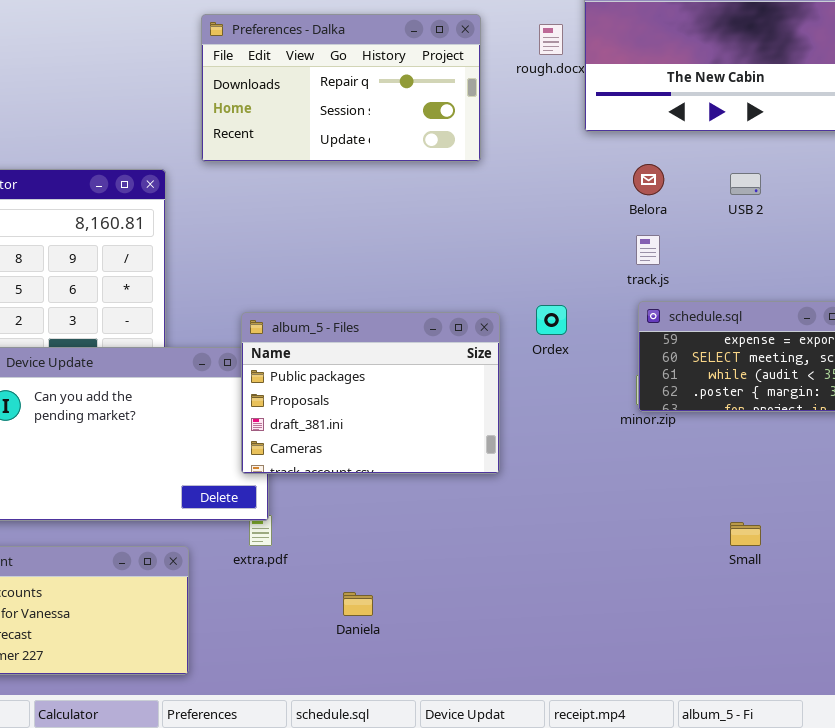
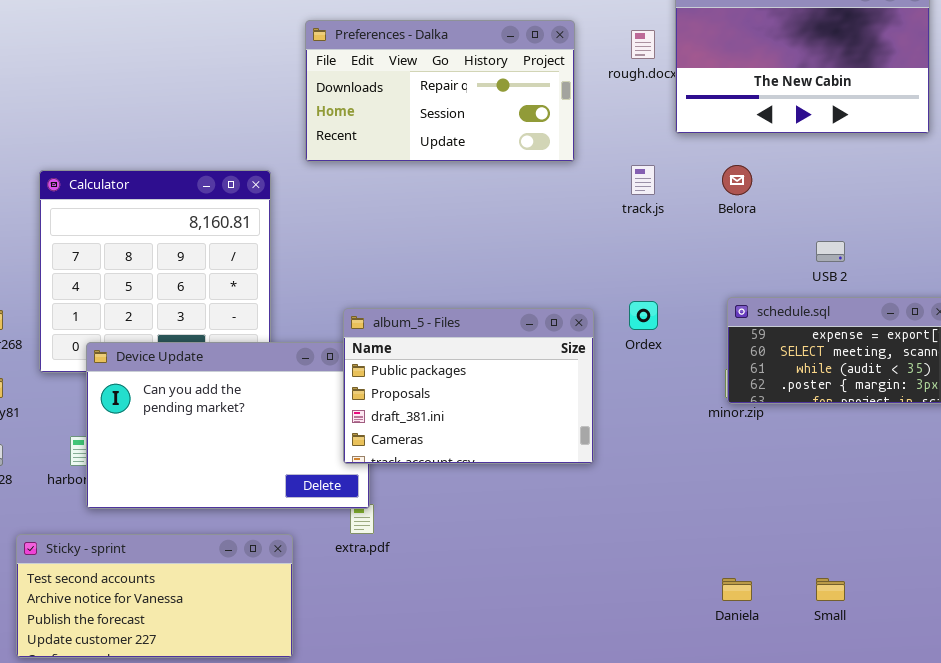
USB 2: [730,173,761,195] -> [816,241,845,262], moved
track.js: [636,235,660,265] -> [631,165,655,195], moved
Small: [730,522,761,546] -> [816,578,845,601], moved
Daniela: [343,592,373,616] -> [722,578,752,601], moved

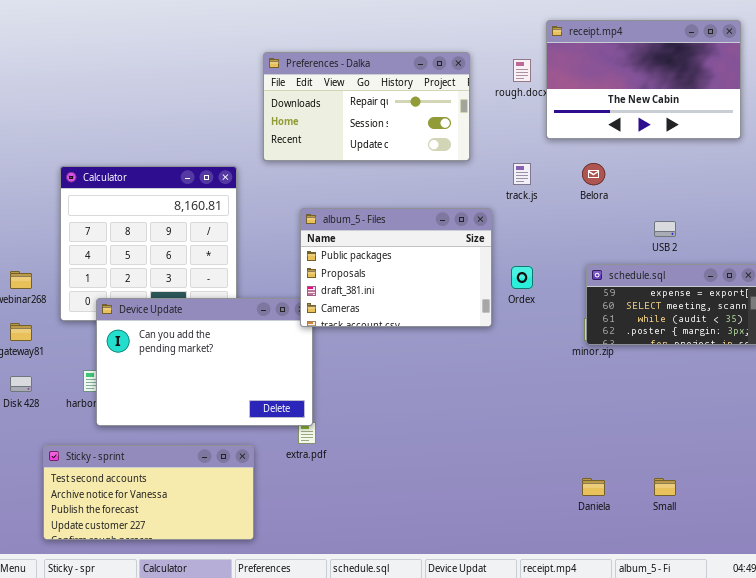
album_5 - Files: [343,308,594,464] -> [300,208,492,327], moved

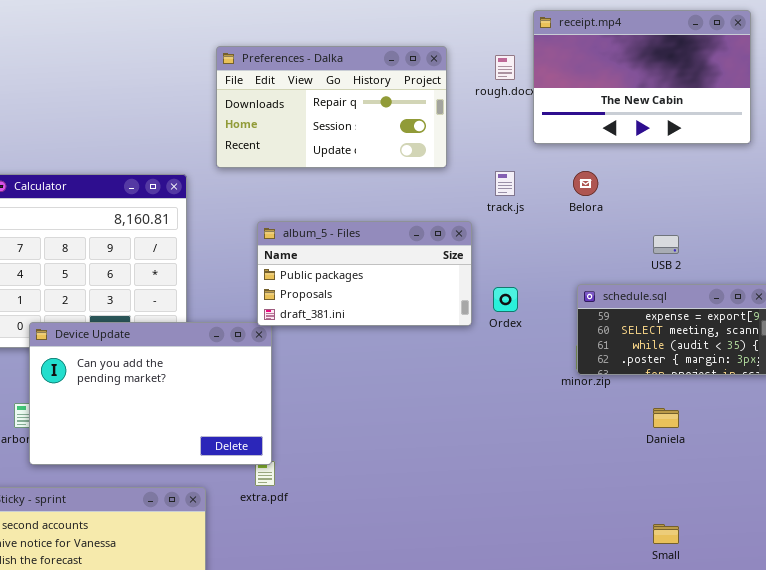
album_5 - Files: [300,208,492,327] -> [257,221,472,326], resized
Daniela: [582,478,605,496] -> [653,408,679,428], moved

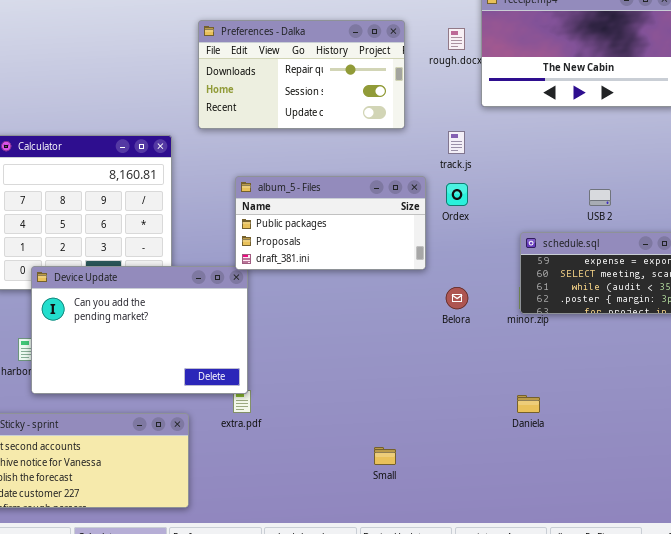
Belora: [573,171,598,196] -> [446,287,468,309], moved
Ordex: [493,287,518,312] -> [446,183,468,206], moved
Daniela: [653,408,679,428] -> [517,395,540,413], moved
Small: [653,524,679,544] -> [374,447,396,465], moved

